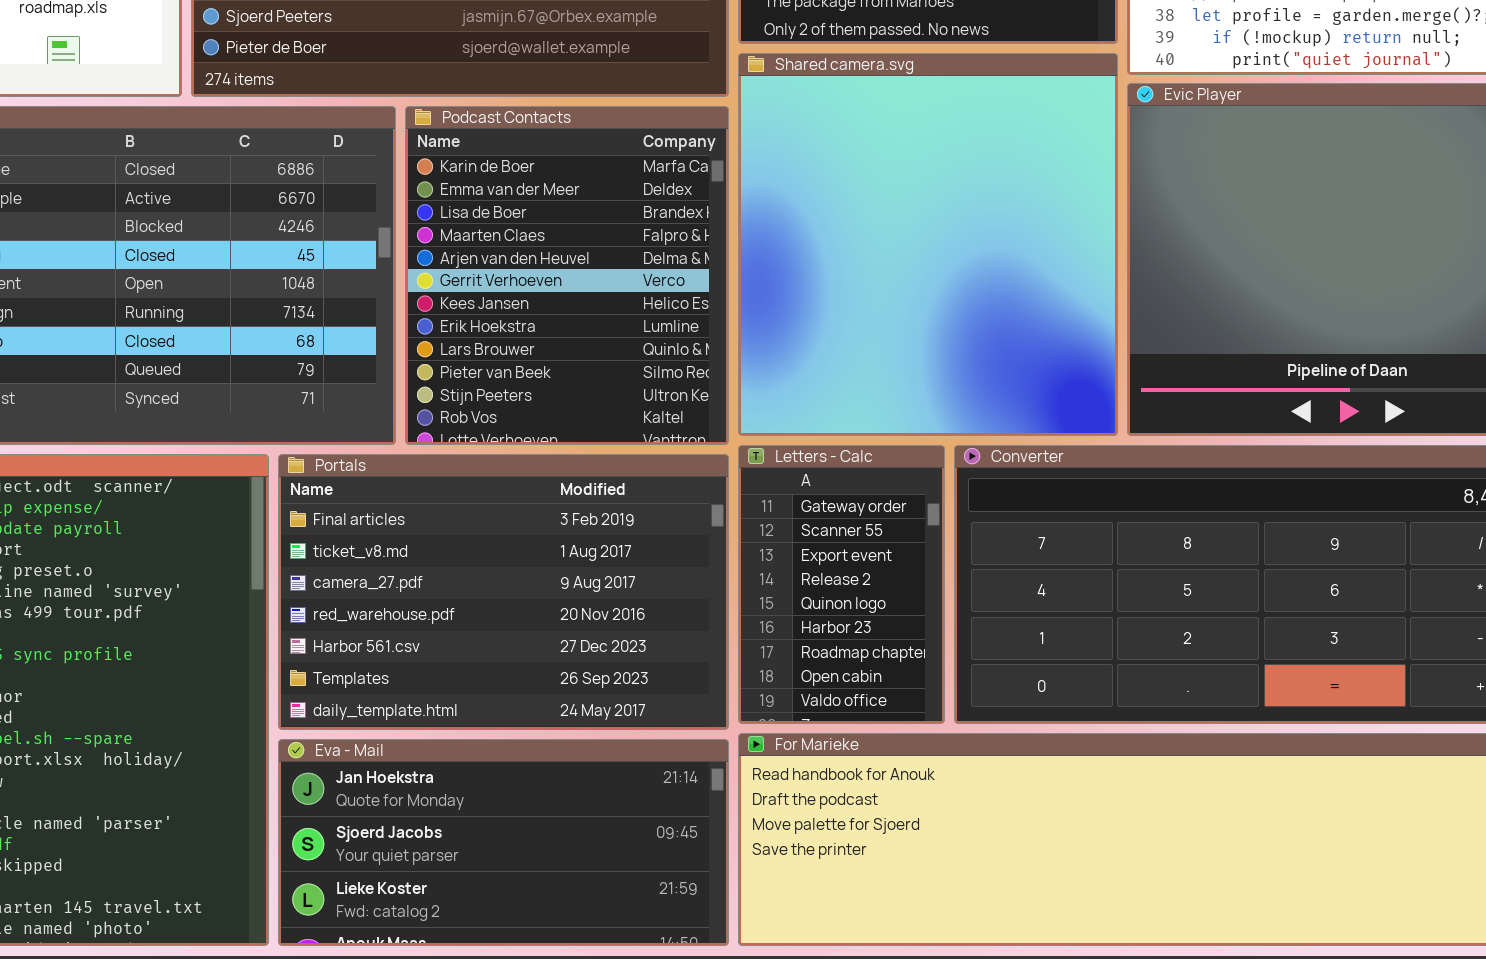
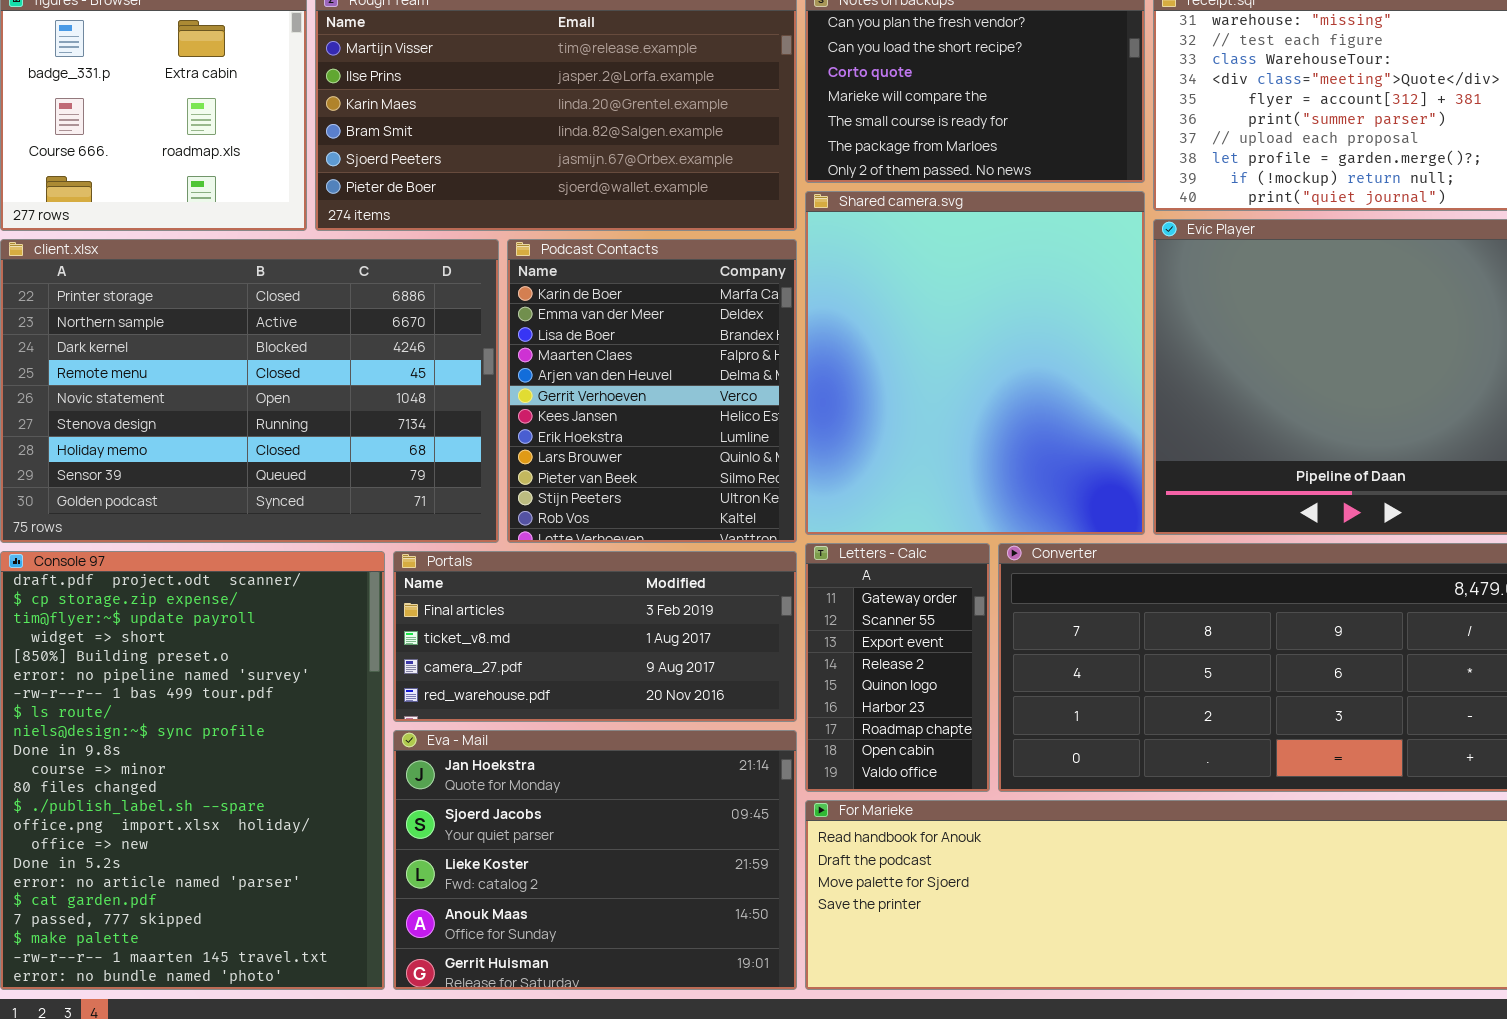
Portals: [278,454,729,730] -> [393,551,797,722], resized
Eva - Mail: [278,739,729,946] -> [393,730,797,990], resized

